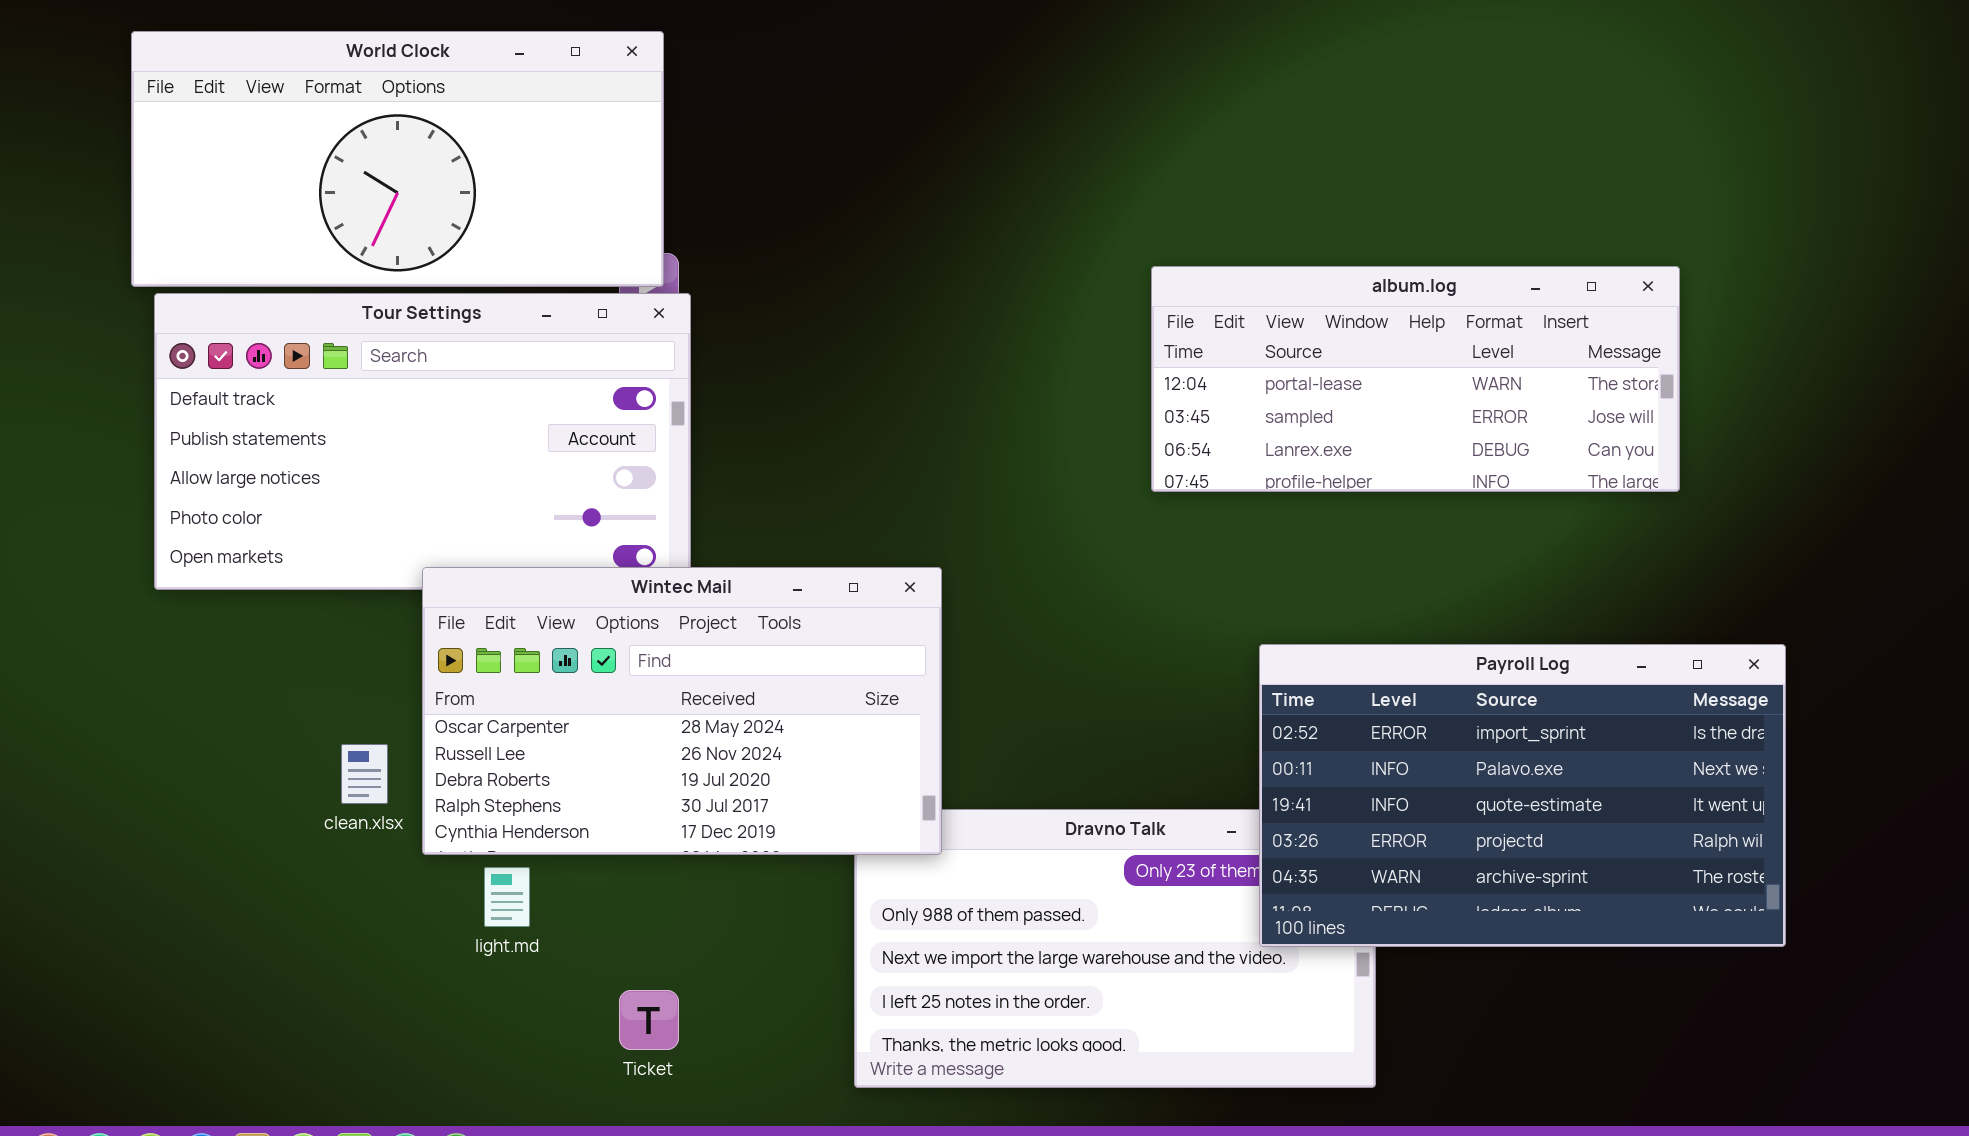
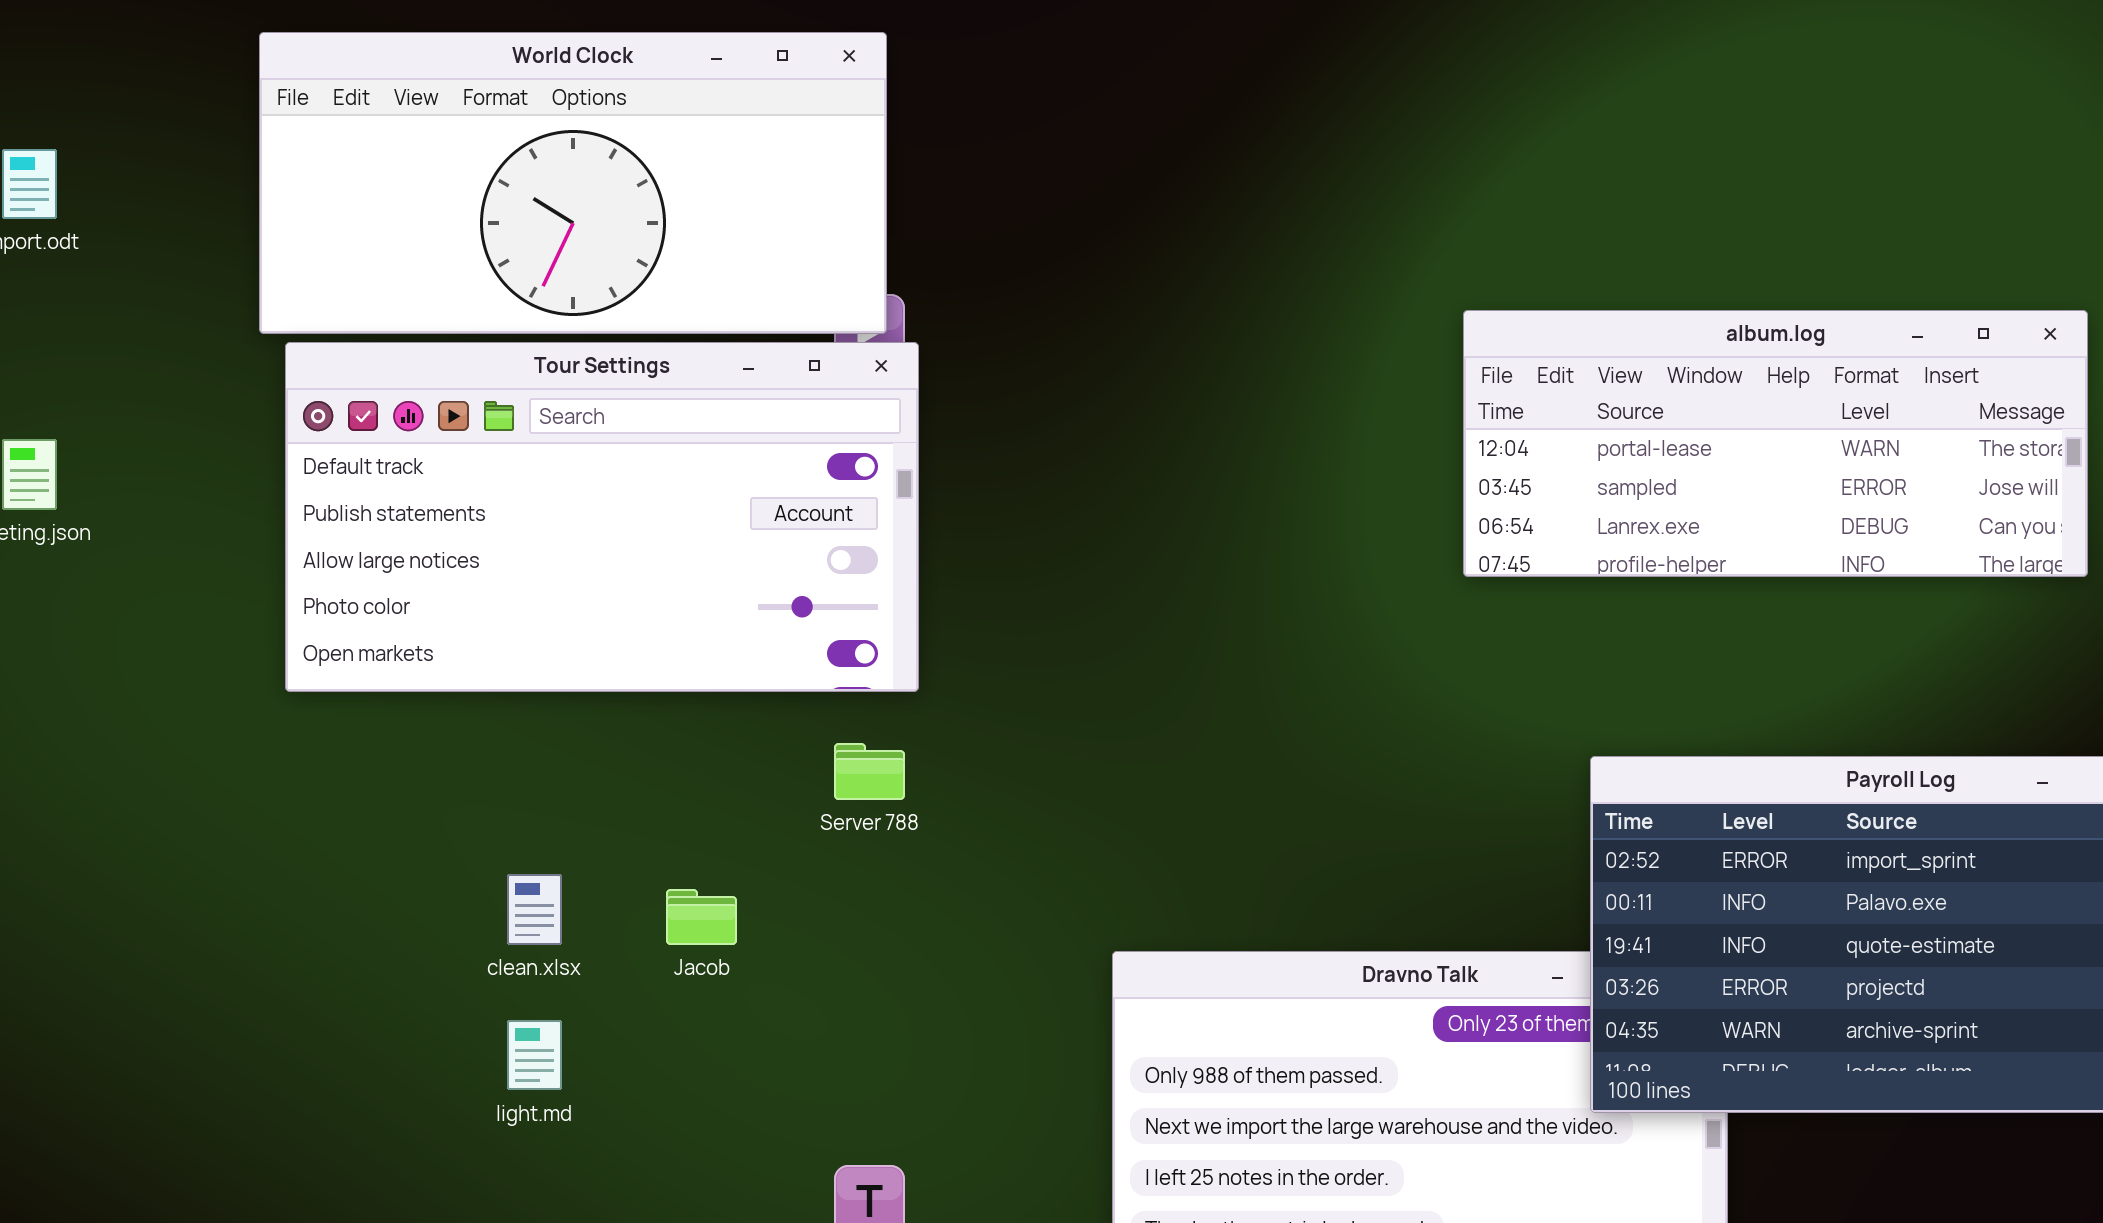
Wintec Mail: [422,567,942,855] -> none, closed
light.md: [484,867,530,927] -> [507,1020,562,1090], moved

